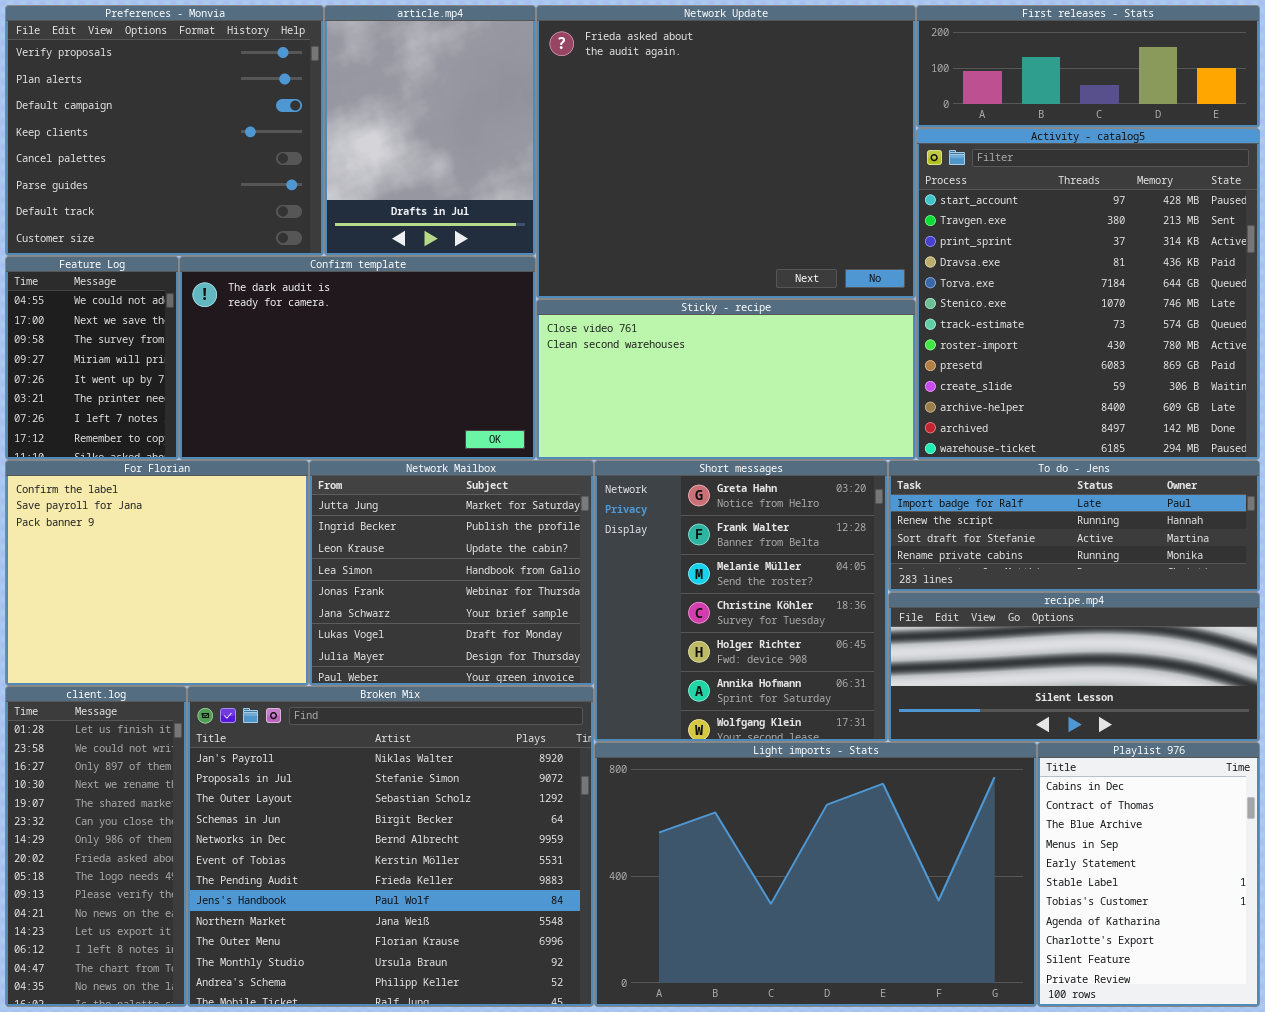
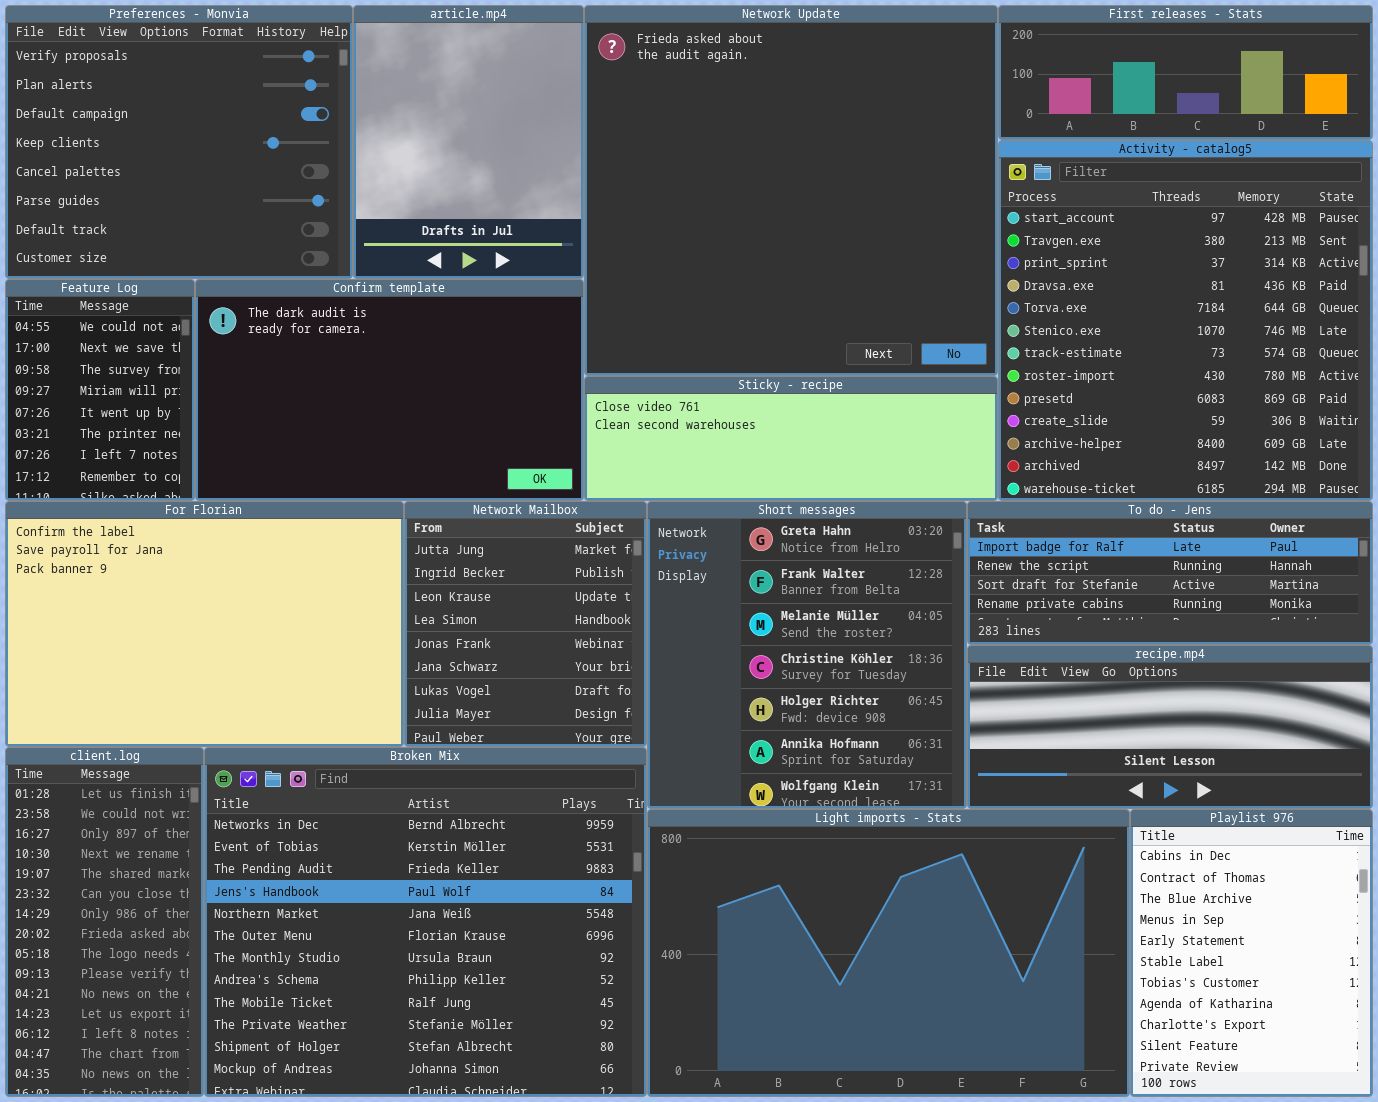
Network Update: [536,5,916,299] -> [584,5,998,376], resized
Sticky - recipe: [536,299,916,460] -> [584,376,998,501], resized
For Florian: [5,460,309,686] -> [5,501,404,747], resized
Network Mailbox: [309,460,594,686] -> [404,501,647,747], resized
Broken Mix: [187,686,594,1007] -> [204,747,647,1097], scrolled down 4 rows

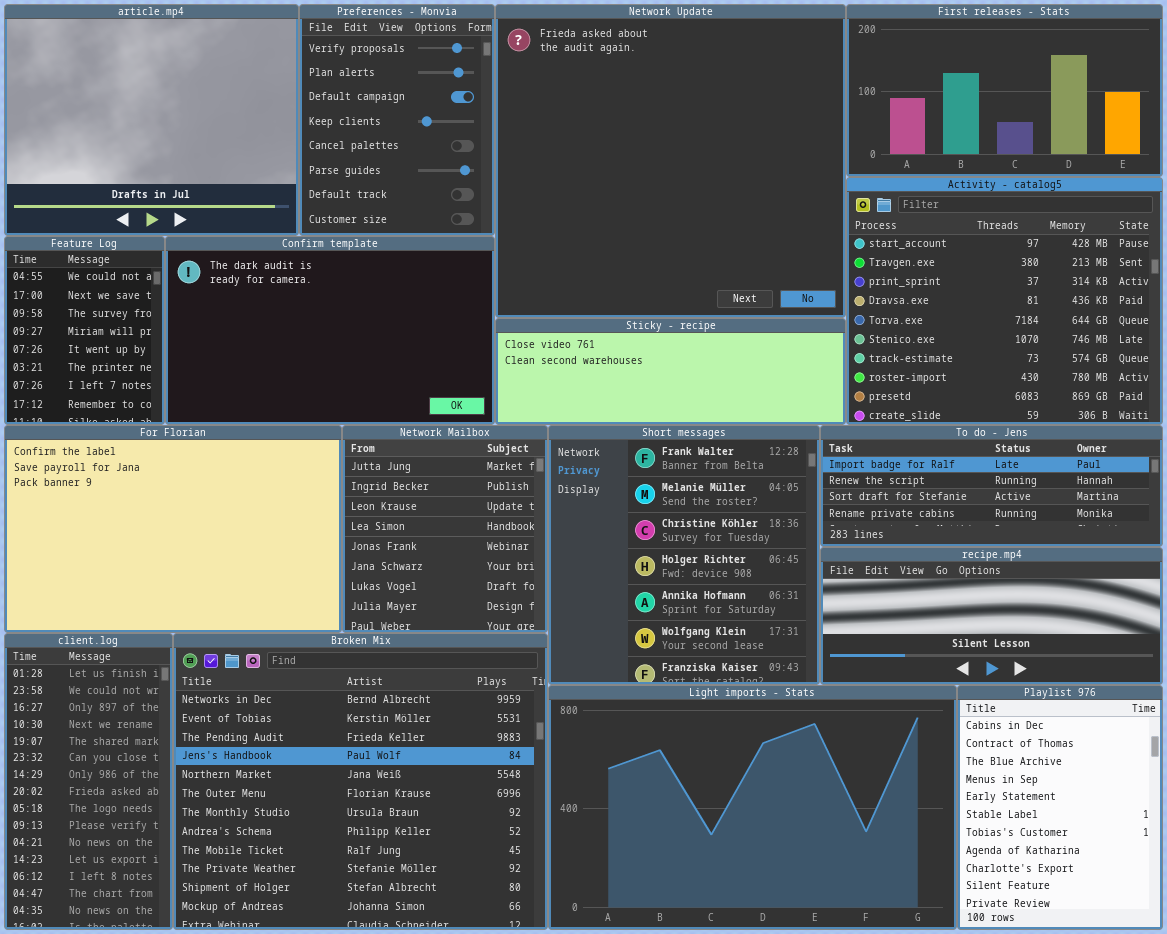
Preferences - Monvia: [5,5,353,279] -> [299,4,495,236], moved, resized
article.mp4: [353,5,584,279] -> [4,4,299,236], moved, resized
First releases - Stats: [998,5,1373,140] -> [846,4,1163,177], resized
Activity - catalog5: [998,140,1373,501] -> [846,177,1163,425], resized
Short messages: [647,501,967,809] -> [548,425,820,685], scrolled down 1 row

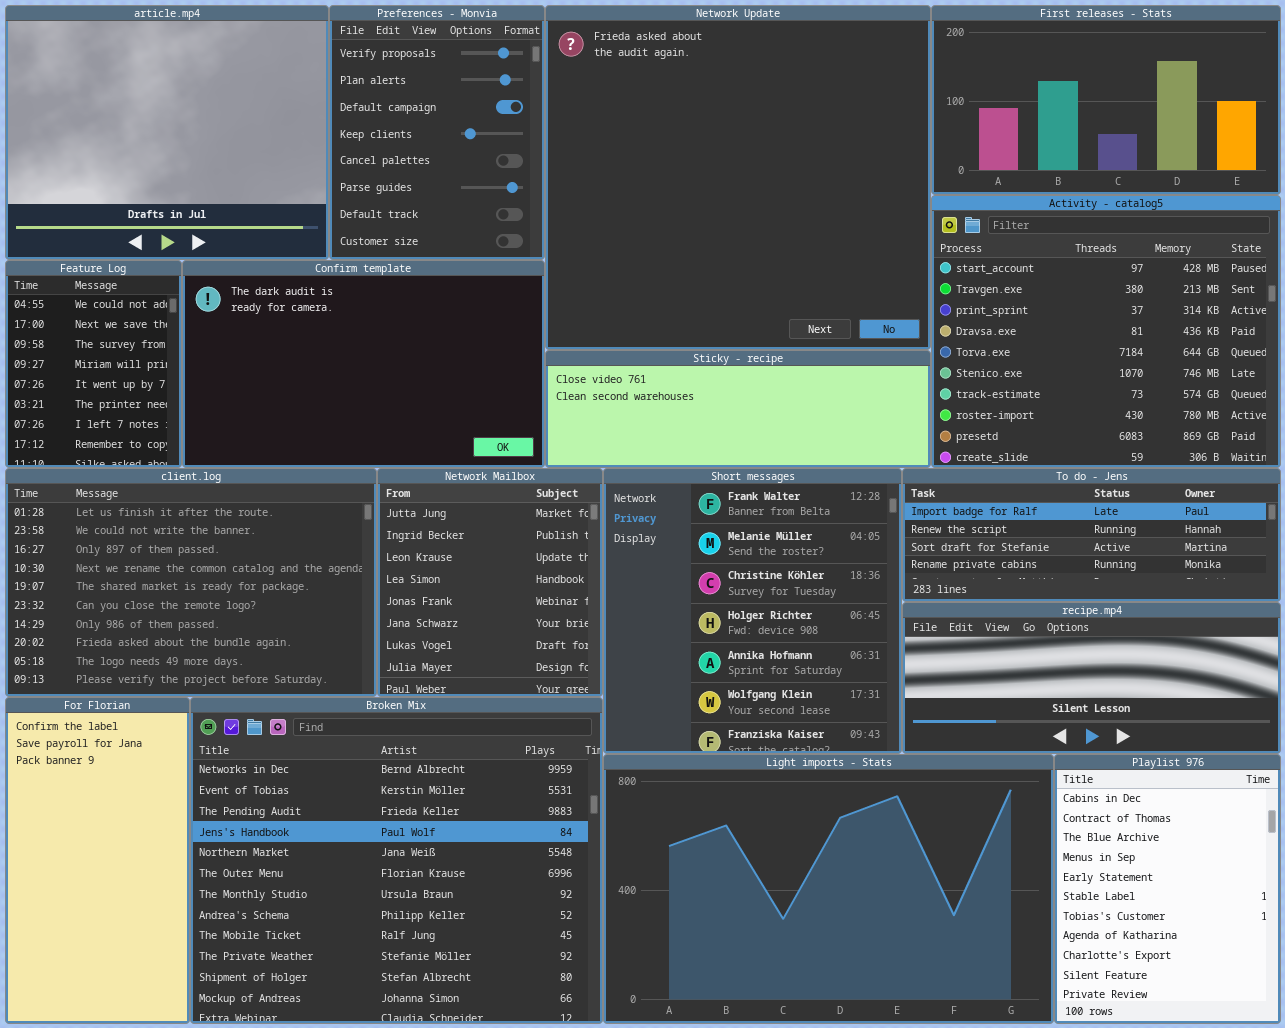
For Florian: [4,425,342,633] -> [5,697,190,1024], moved, resized
client.log: [4,633,173,930] -> [5,468,377,697], moved, resized

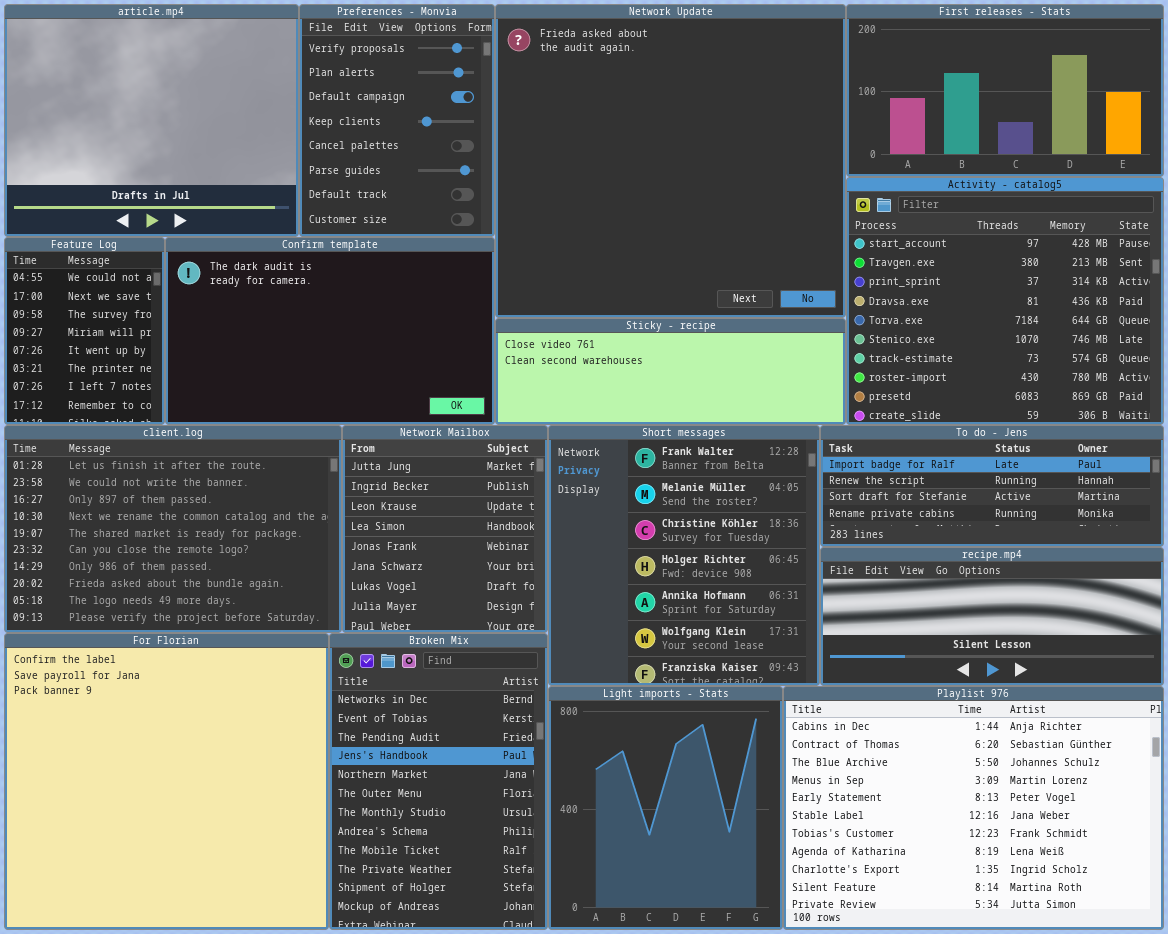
For Florian: [5,697,190,1024] -> [4,633,329,930], resized
Broken Mix: [190,697,603,1024] -> [329,633,548,930], resized
Light imports - Stats: [603,754,1054,1024] -> [548,686,783,930], resized
Playlist 976: [1054,754,1281,1024] -> [783,686,1164,930], resized

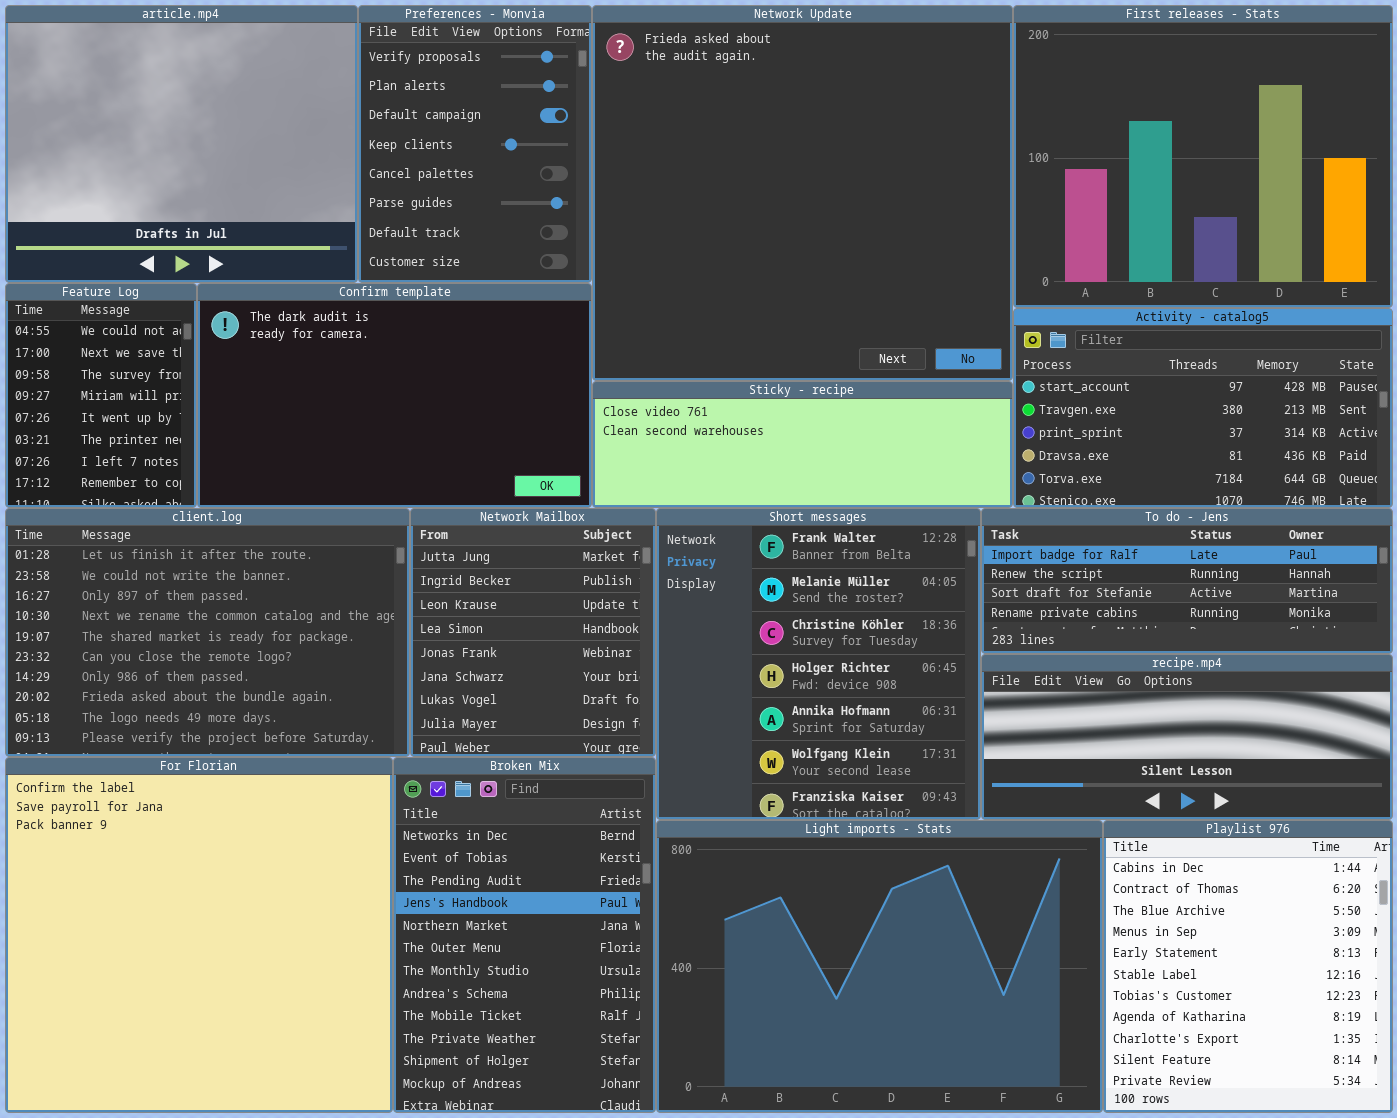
First releases - Stats: [846,4,1164,177] -> [1013,5,1393,308], resized
Activity - catalog5: [846,177,1164,425] -> [1013,308,1393,508], resized
Light imports - Stats: [548,686,783,930] -> [656,820,1103,1113], resized
Playlist 976: [783,686,1164,930] -> [1103,820,1393,1113], resized

